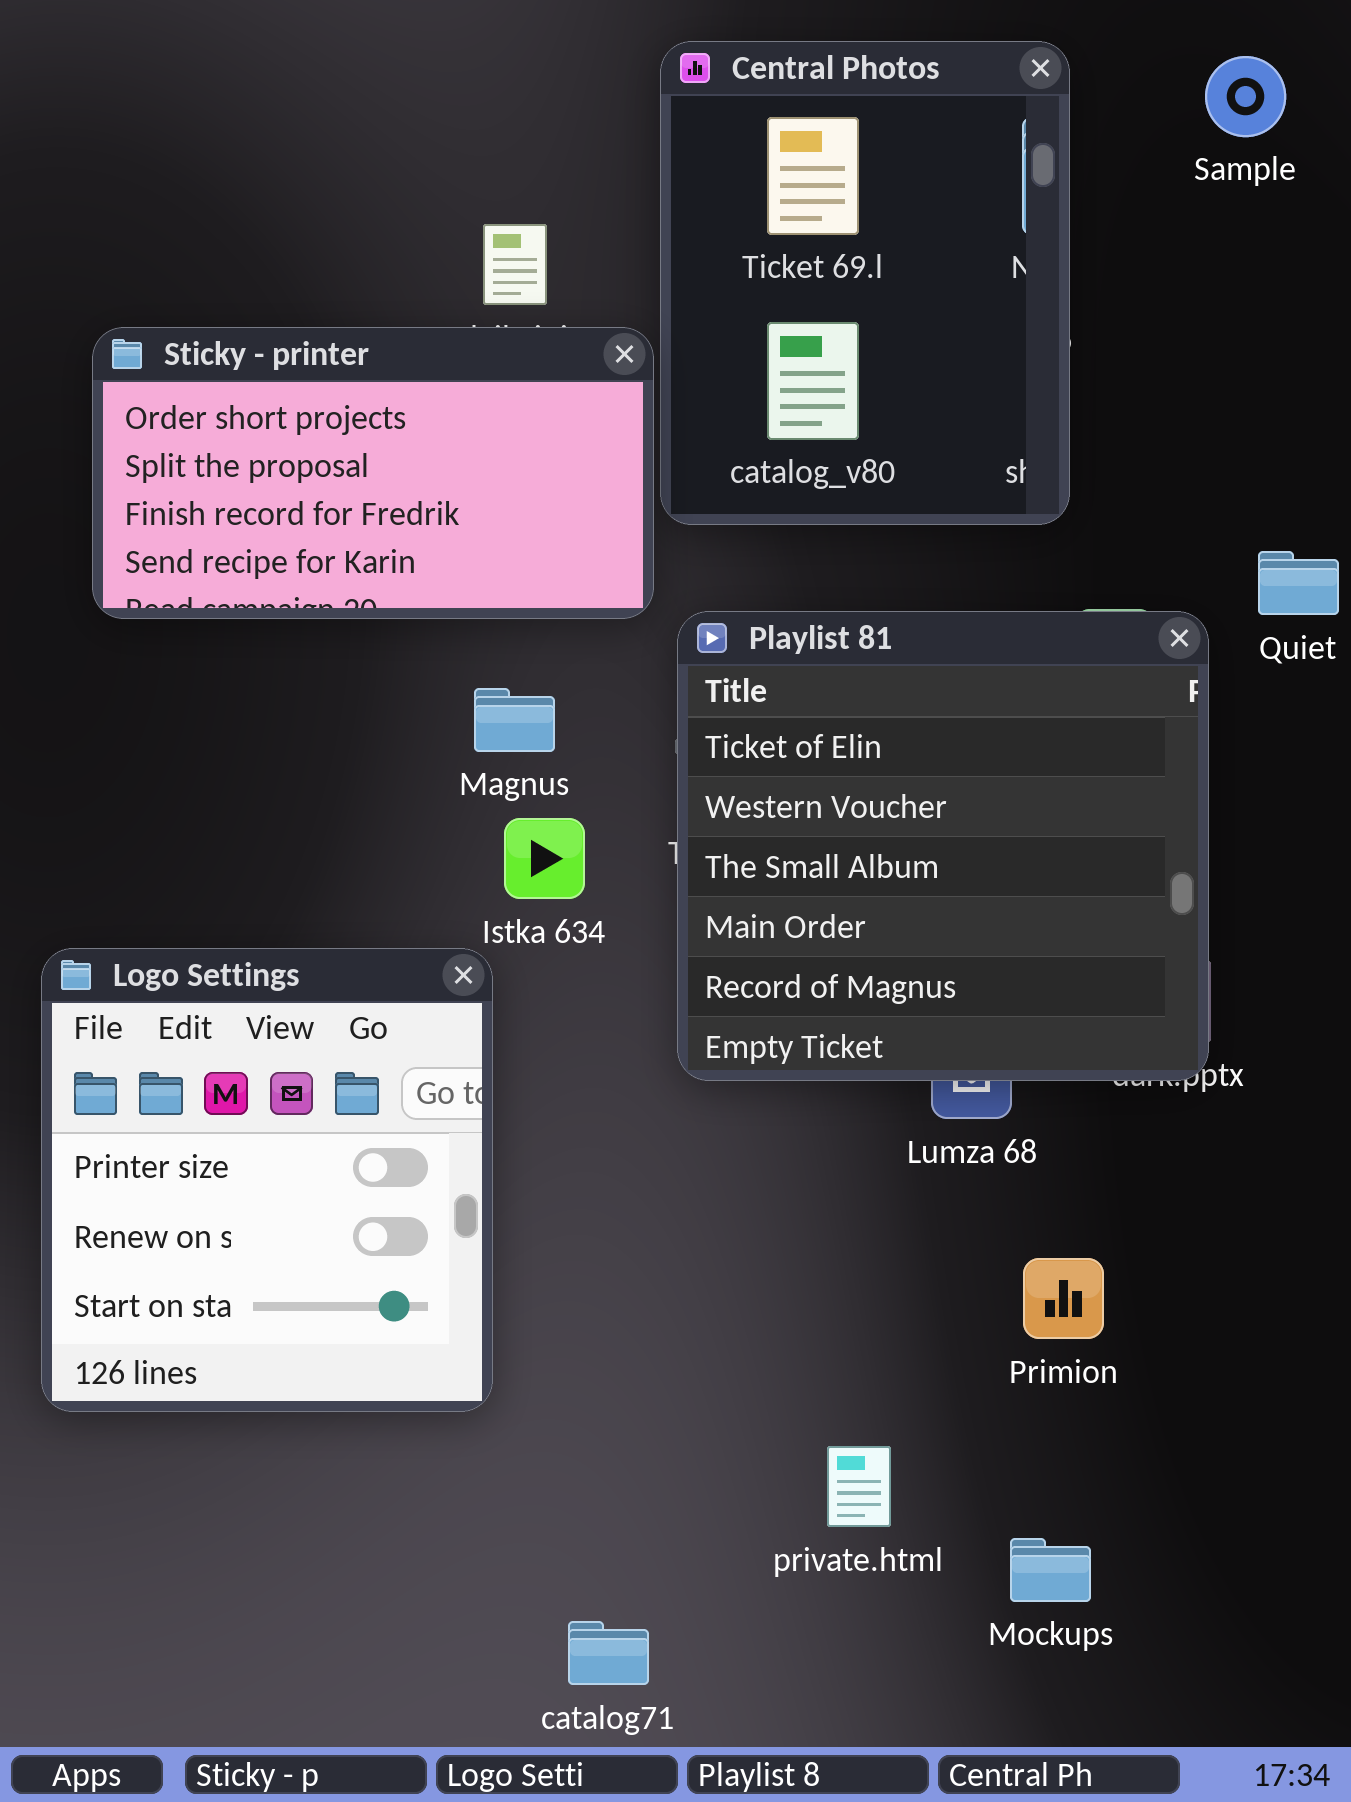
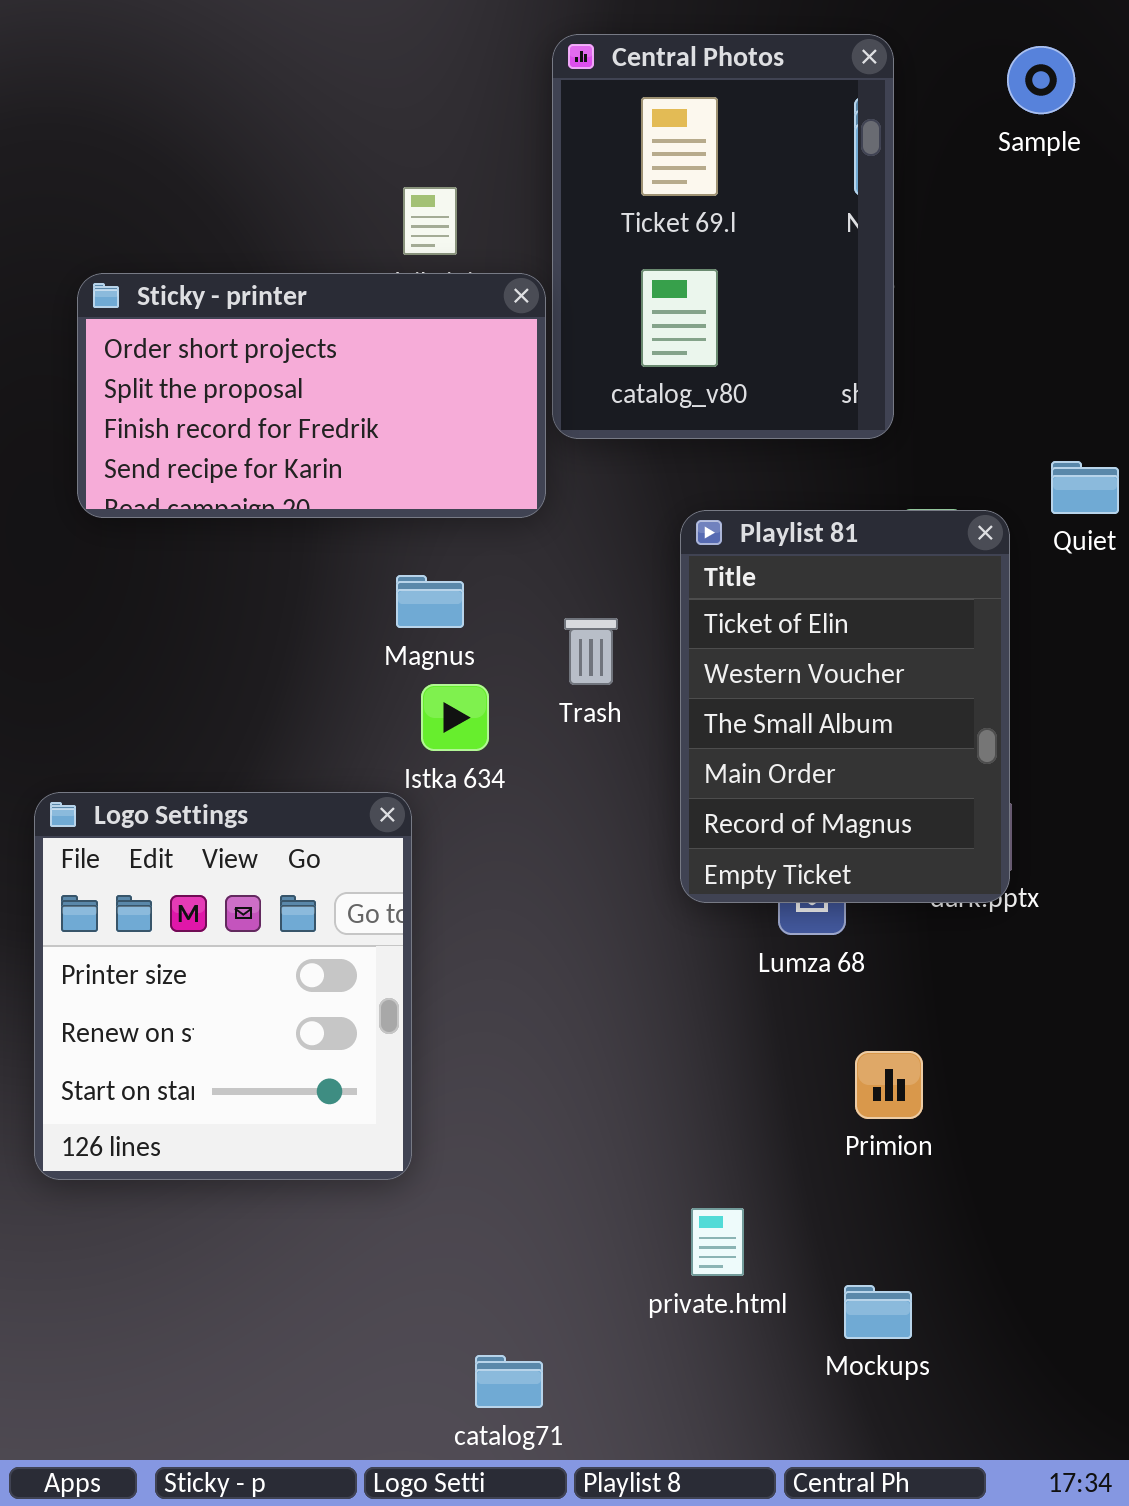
Playlist 81: [677,611,1209,1081] -> [680,510,1010,903], resized

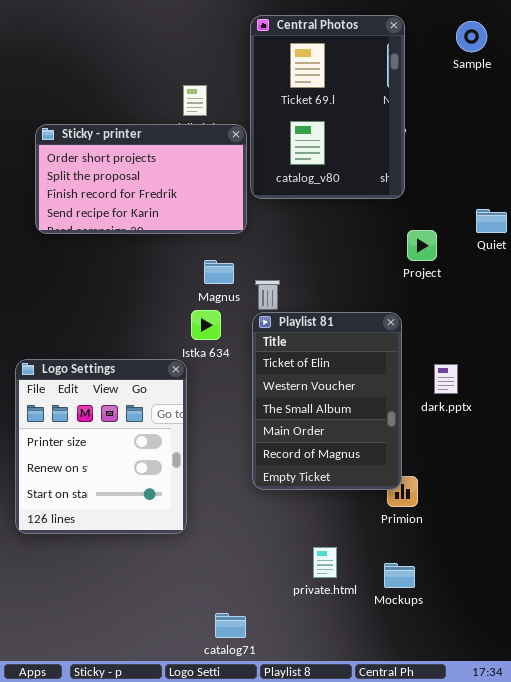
Playlist 81: [680,510,1010,903] -> [252,312,402,490], moved
Magnus: [396,575,464,628] -> [204,260,234,284], moved
Mockups: [844,1285,912,1339] -> [384,563,415,588], moved

